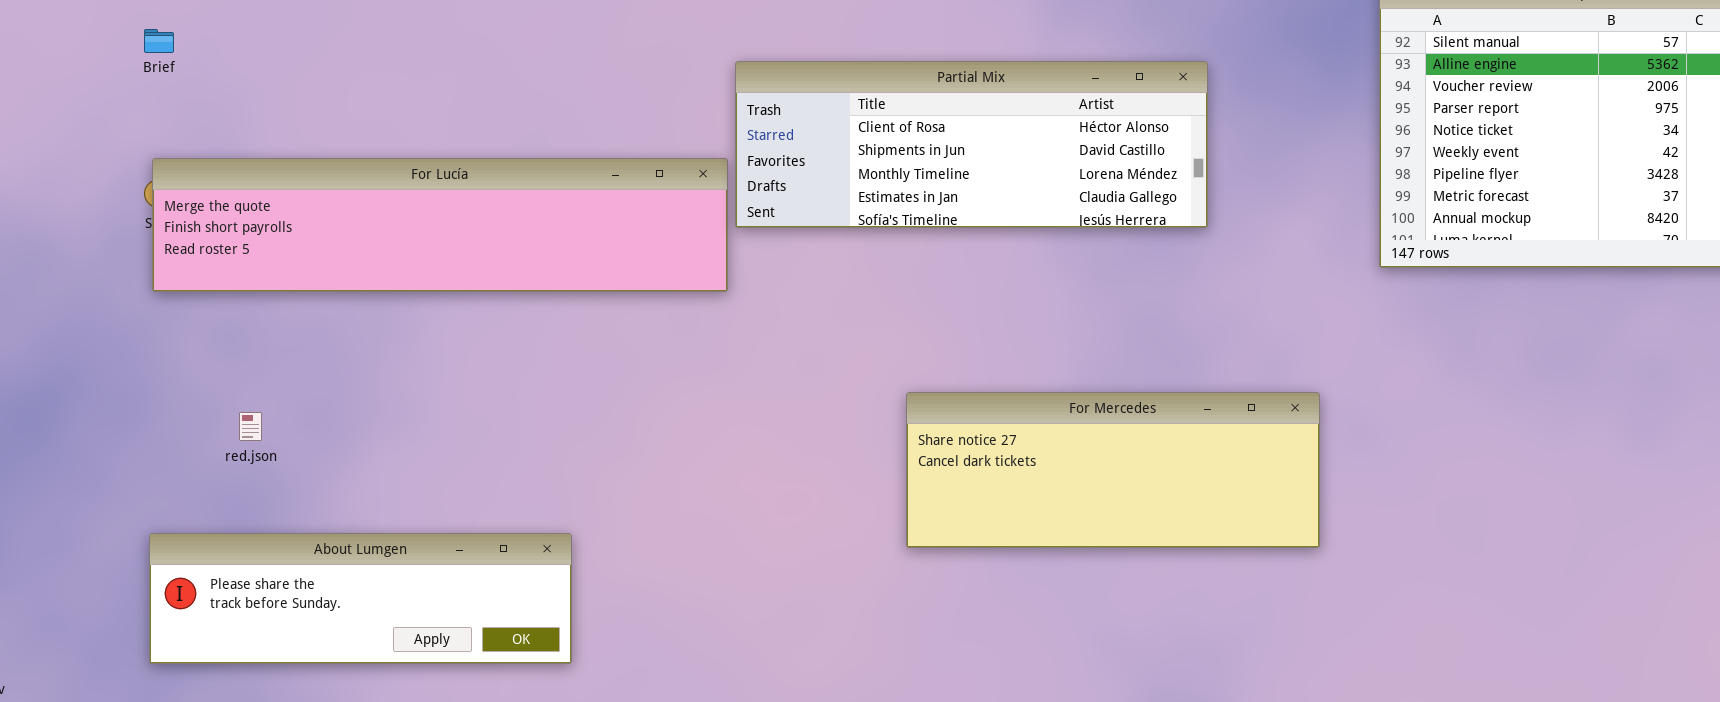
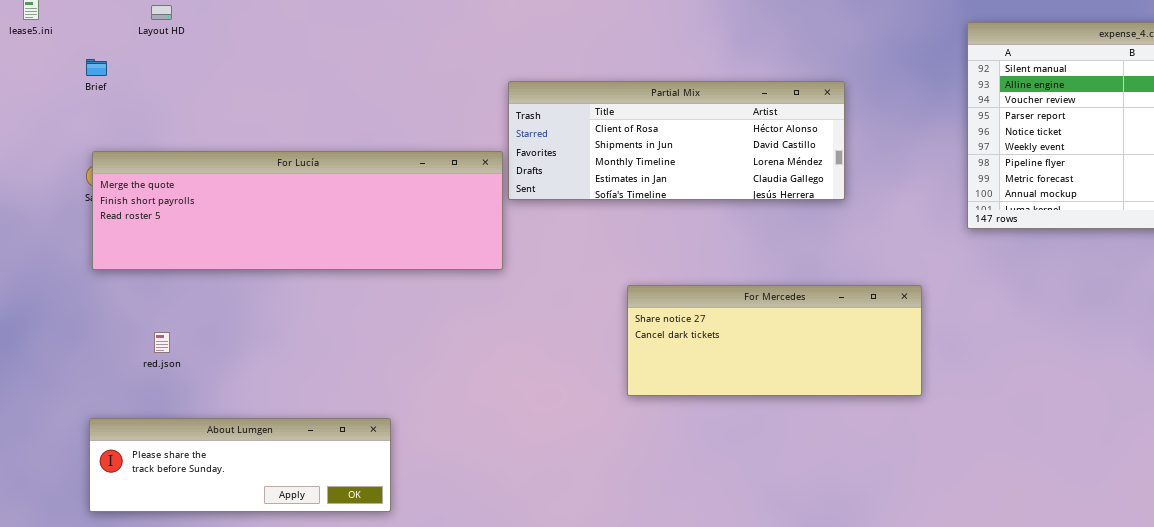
For Lucía: [152,158,728,292] -> [92,151,503,270], resized
For Mercedes: [906,392,1320,548] -> [627,285,922,396], moved

